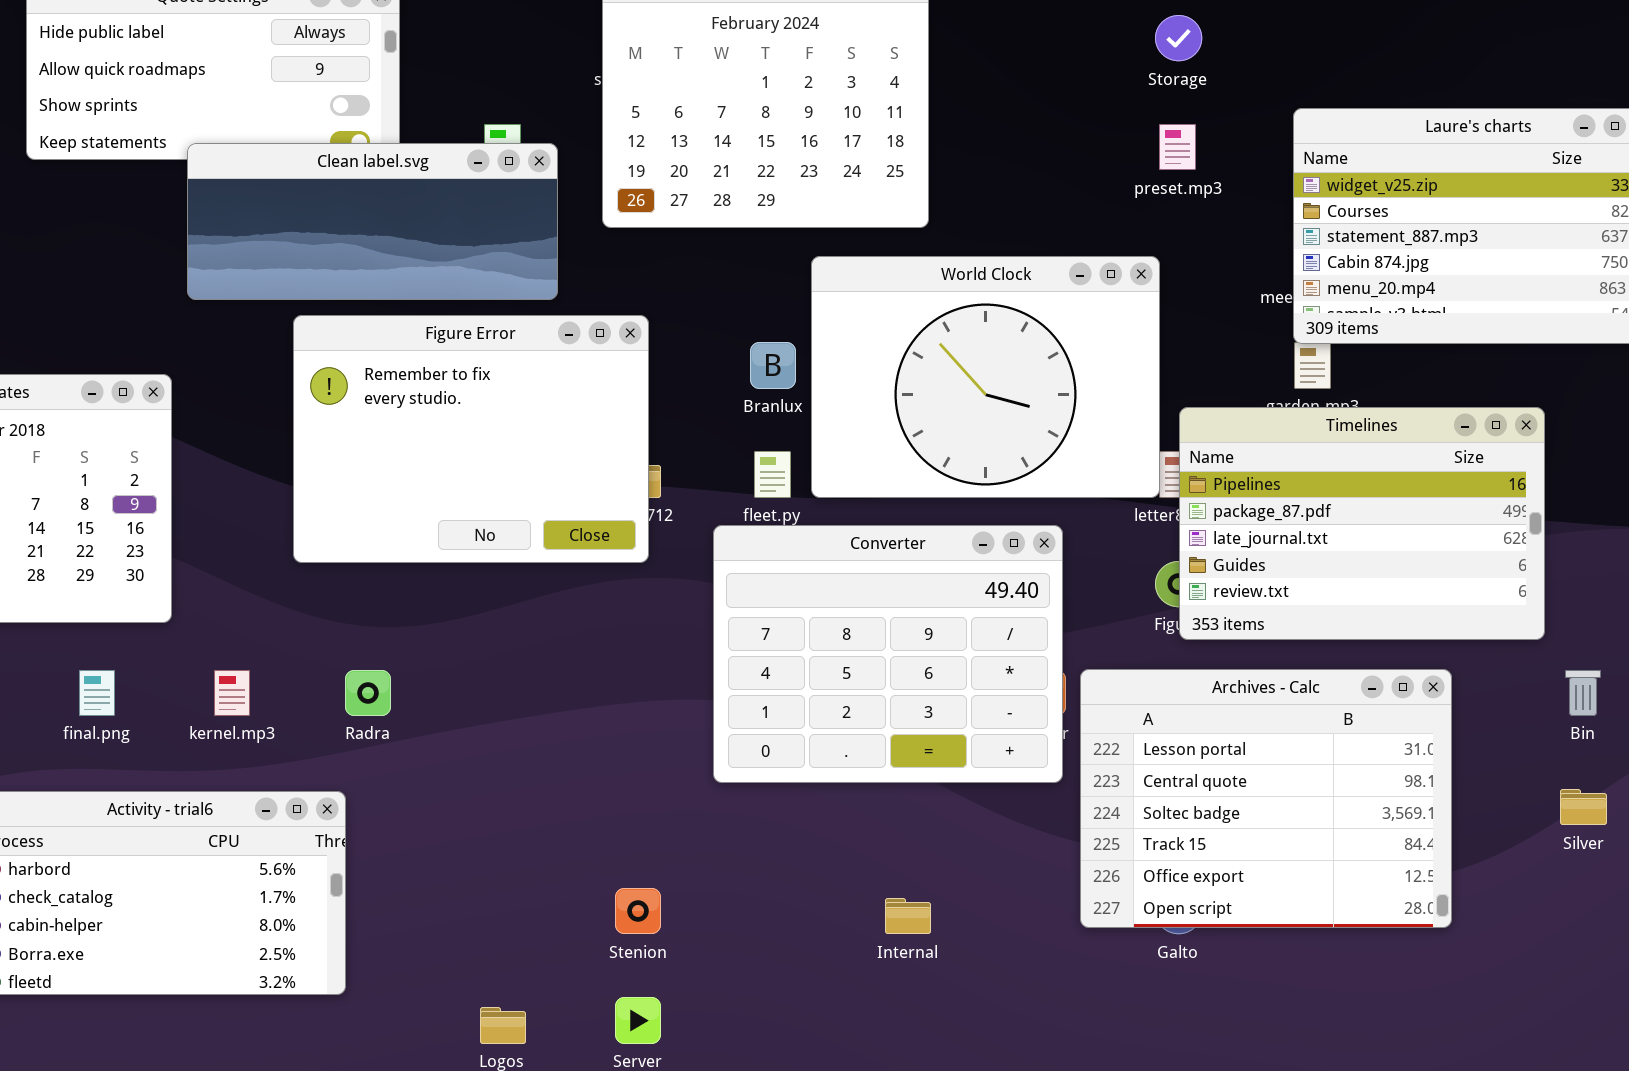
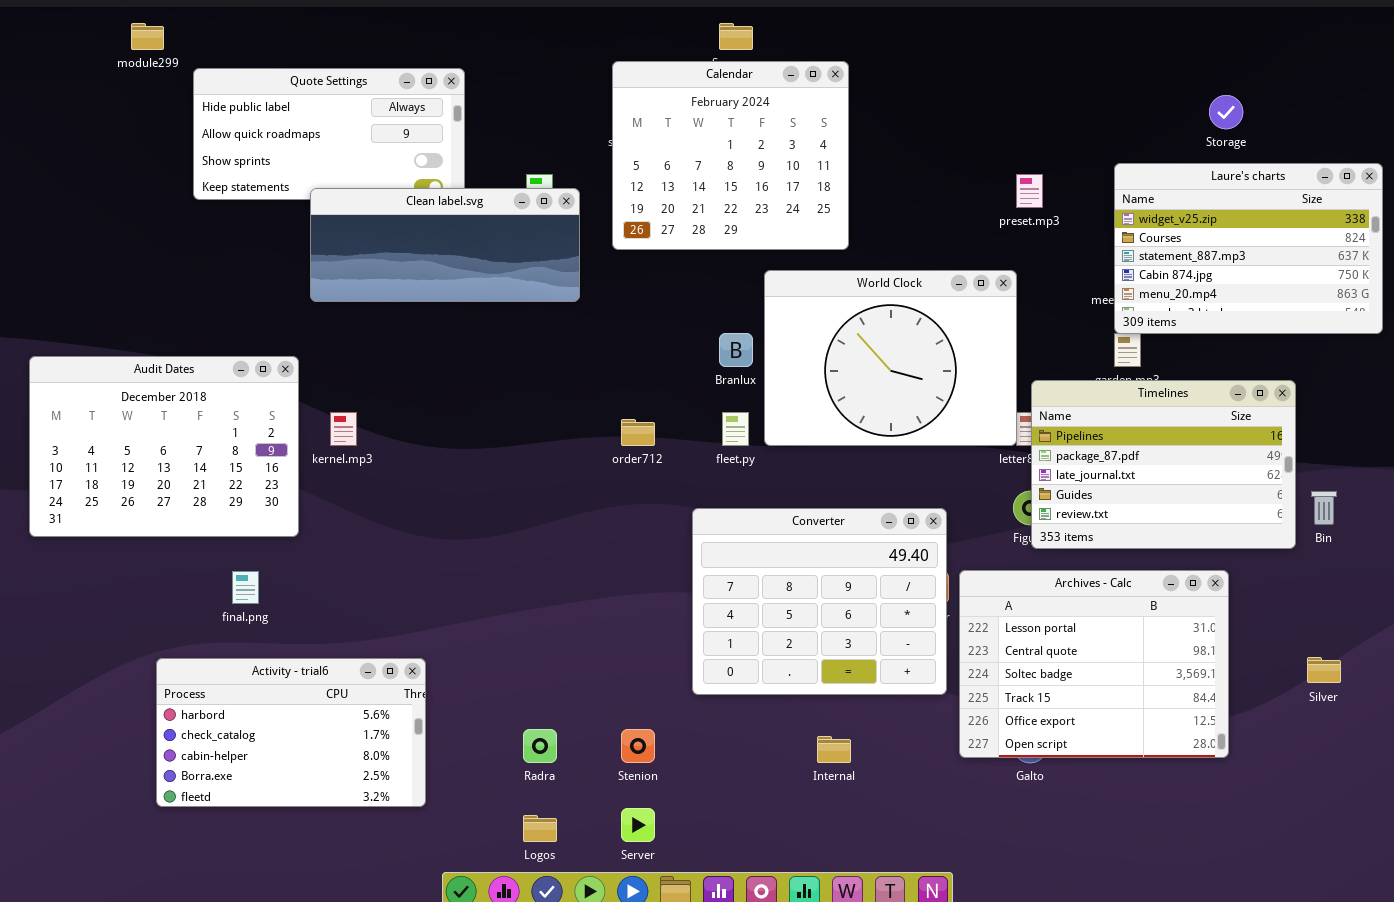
Storage: [1155,15,1202,61] -> [1209,95,1243,129], moved
Figure Error: [293,315,649,563] -> none, closed
Converter: [713,525,1063,783] -> [692,508,947,695], moved
kernel.mp3: [214,670,250,716] -> [330,412,357,446], moved
Radra: [345,670,391,716] -> [523,729,557,763], moved
Bin: [1565,670,1601,716] -> [1311,491,1337,525], moved

